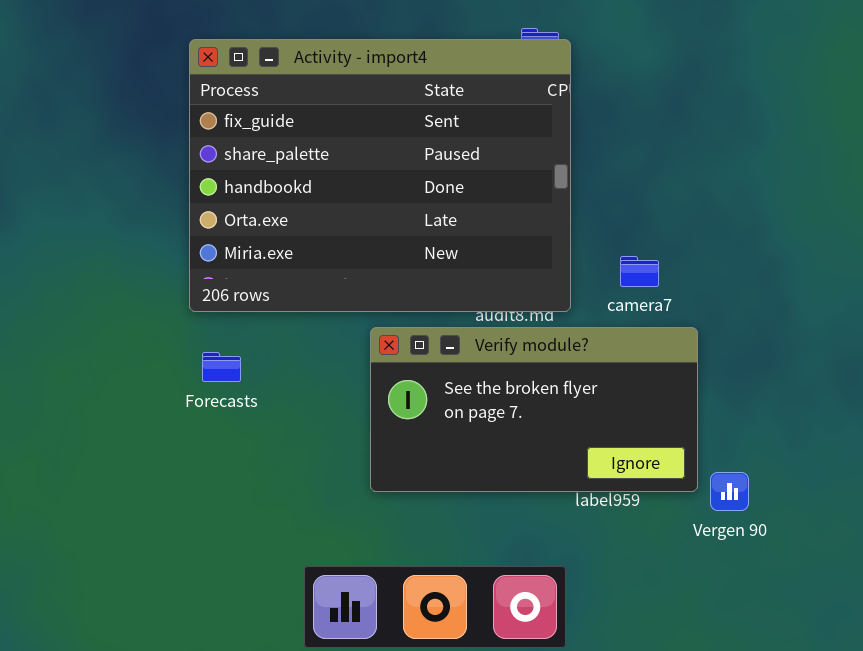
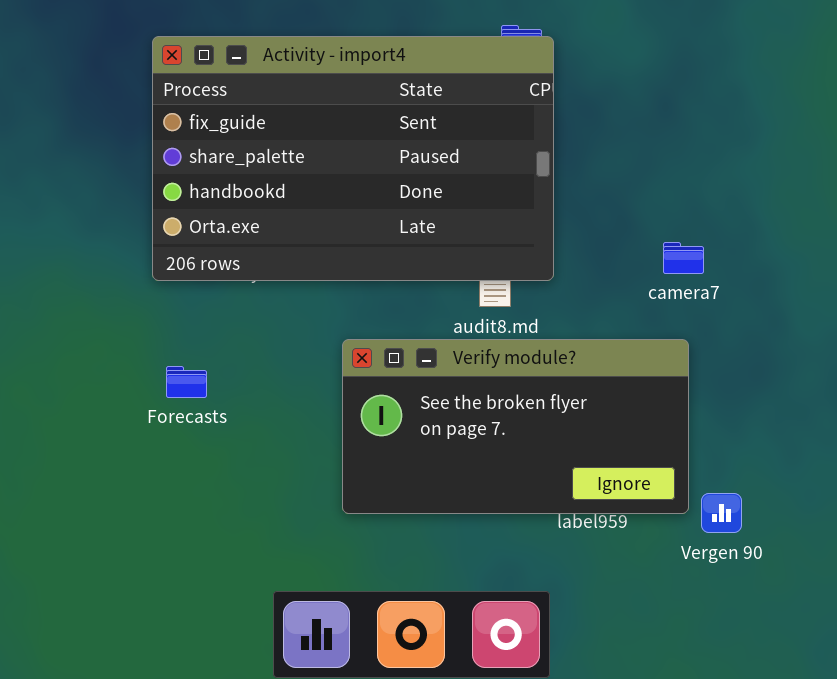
Activity - import4: [189,39,571,312] -> [152,36,554,281], resized
camera7: [620,256,659,287] -> [663,242,704,274], moved

